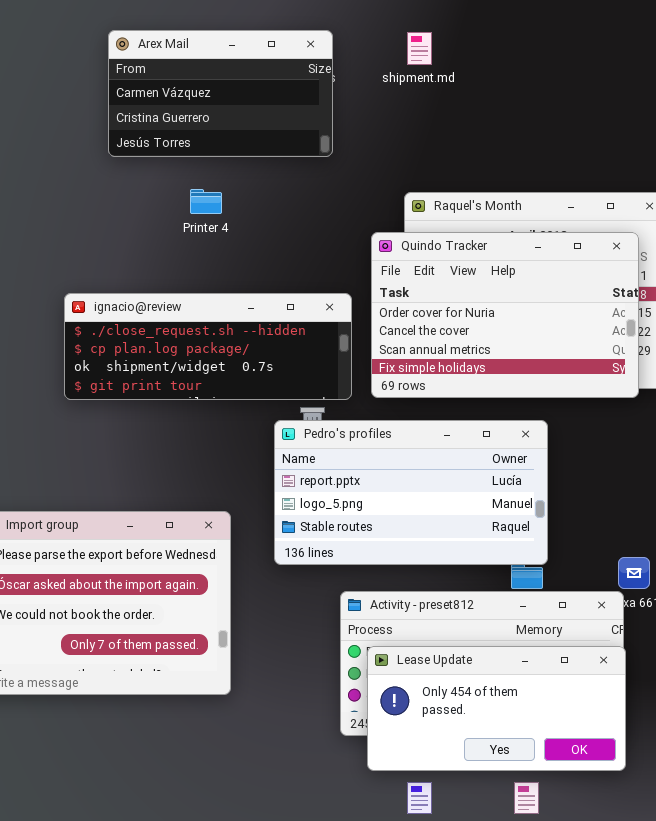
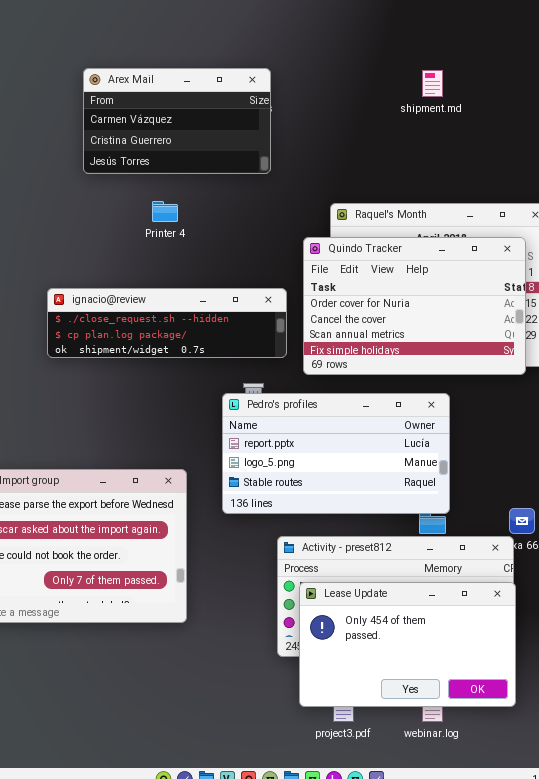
shipment.md: [407,32,432,65] -> [422,70,443,97], moved
ignacio@review: [64,293,352,400] -> [47,288,287,358], resized
Lease Update: [367,646,626,771] -> [299,582,516,707], resized

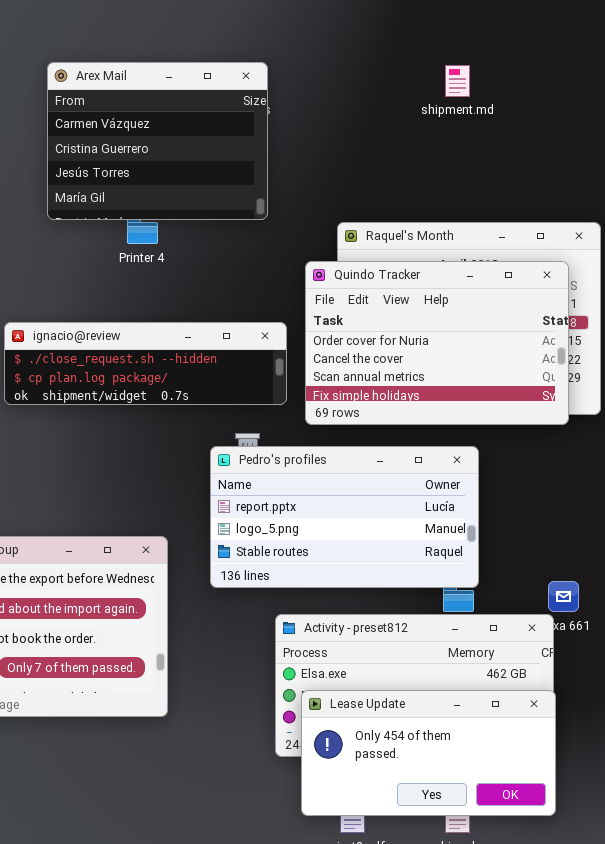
Arex Mail: [83,68,271,174] -> [47,62,268,220], resized
Lease Update: [299,582,516,707] -> [301,690,556,816], resized

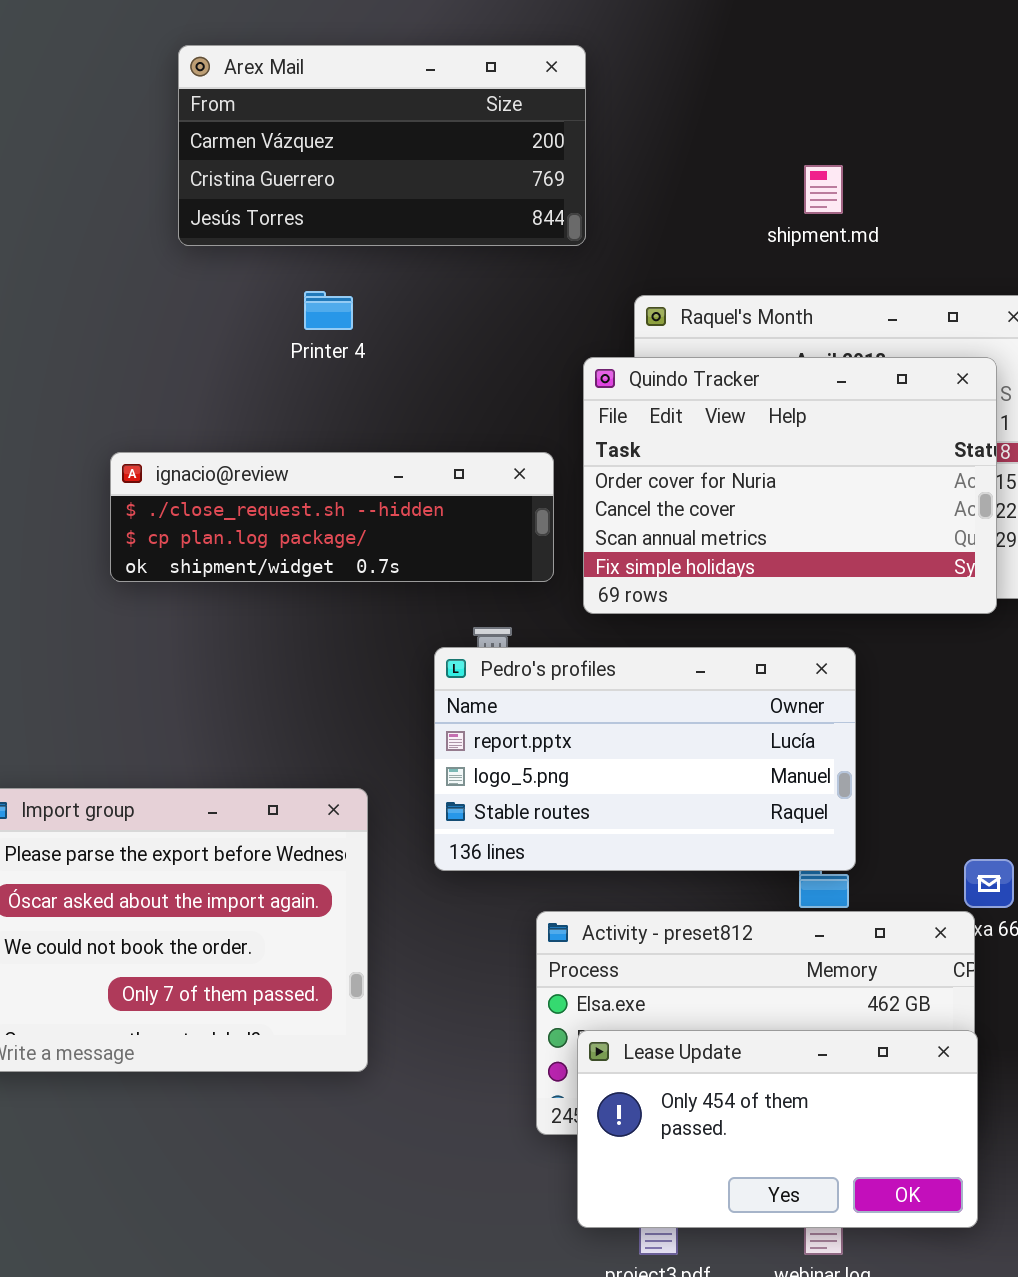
Arex Mail: [47,62,268,220] -> [178,45,586,246], resized
shipment.md: [445,65,470,97] -> [804,165,843,214], moved

